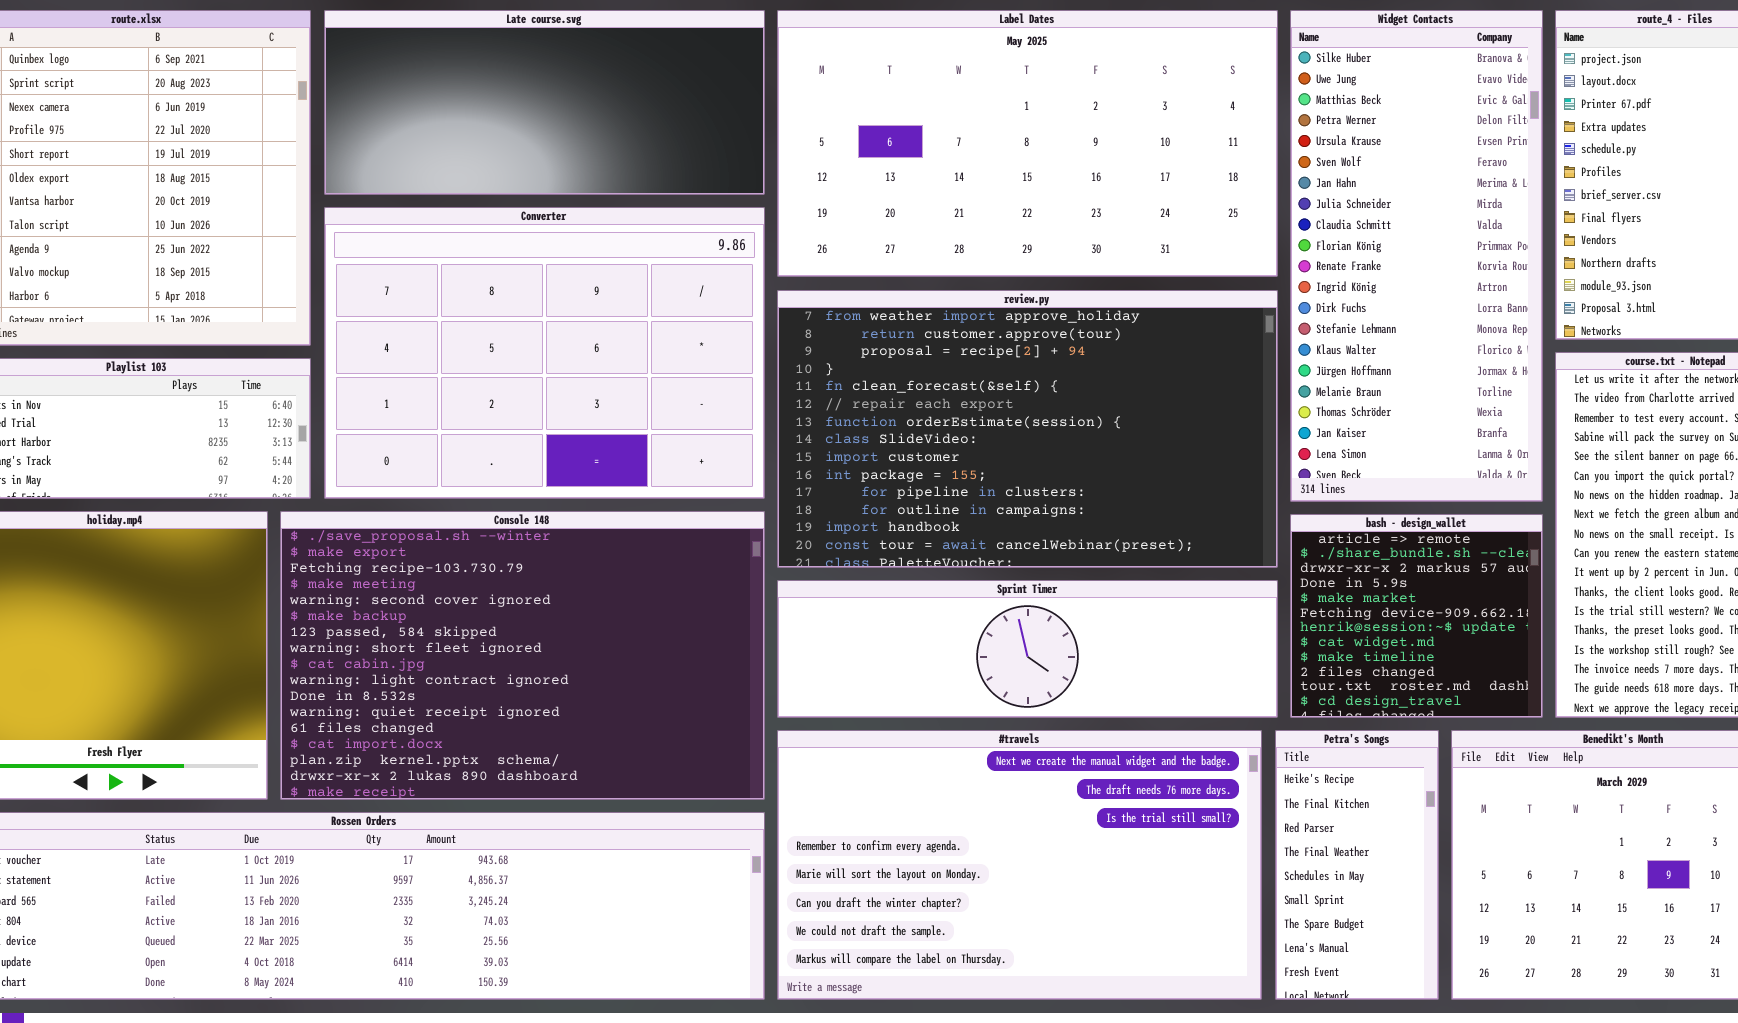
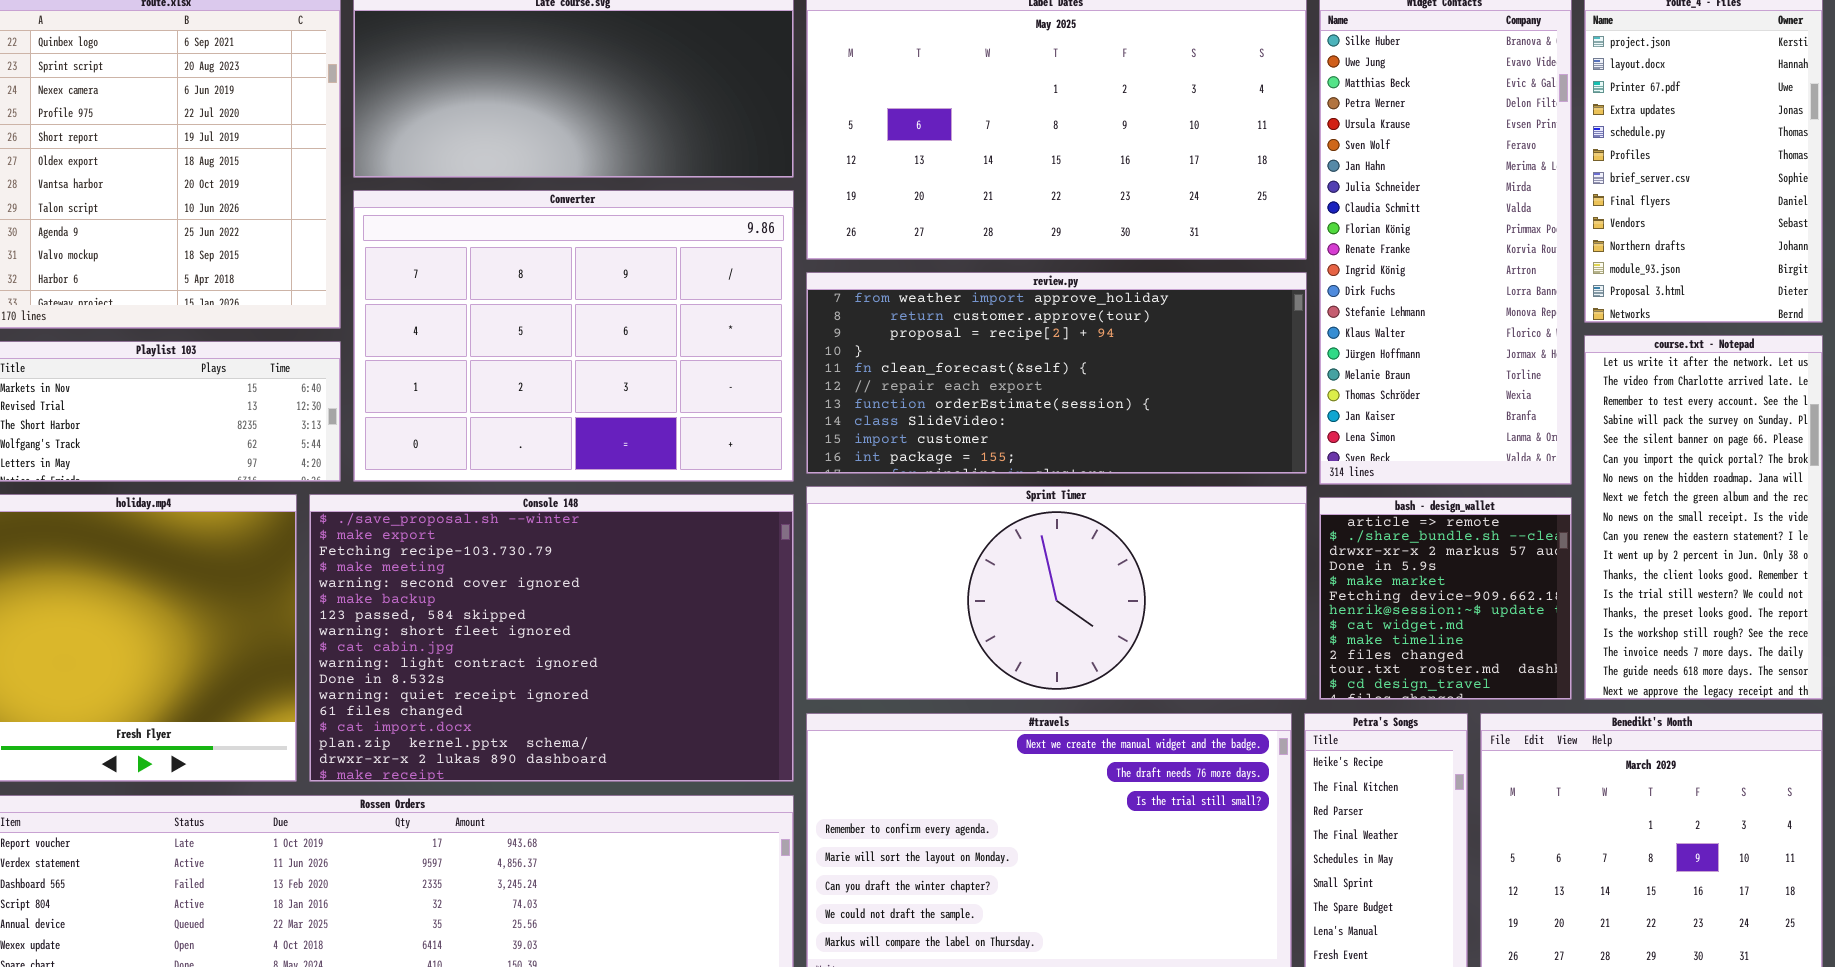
review.py: [777,290,1278,568] -> [806,272,1307,474], resized
Sprint Timer: [777,580,1278,718] -> [806,486,1307,700], resized

